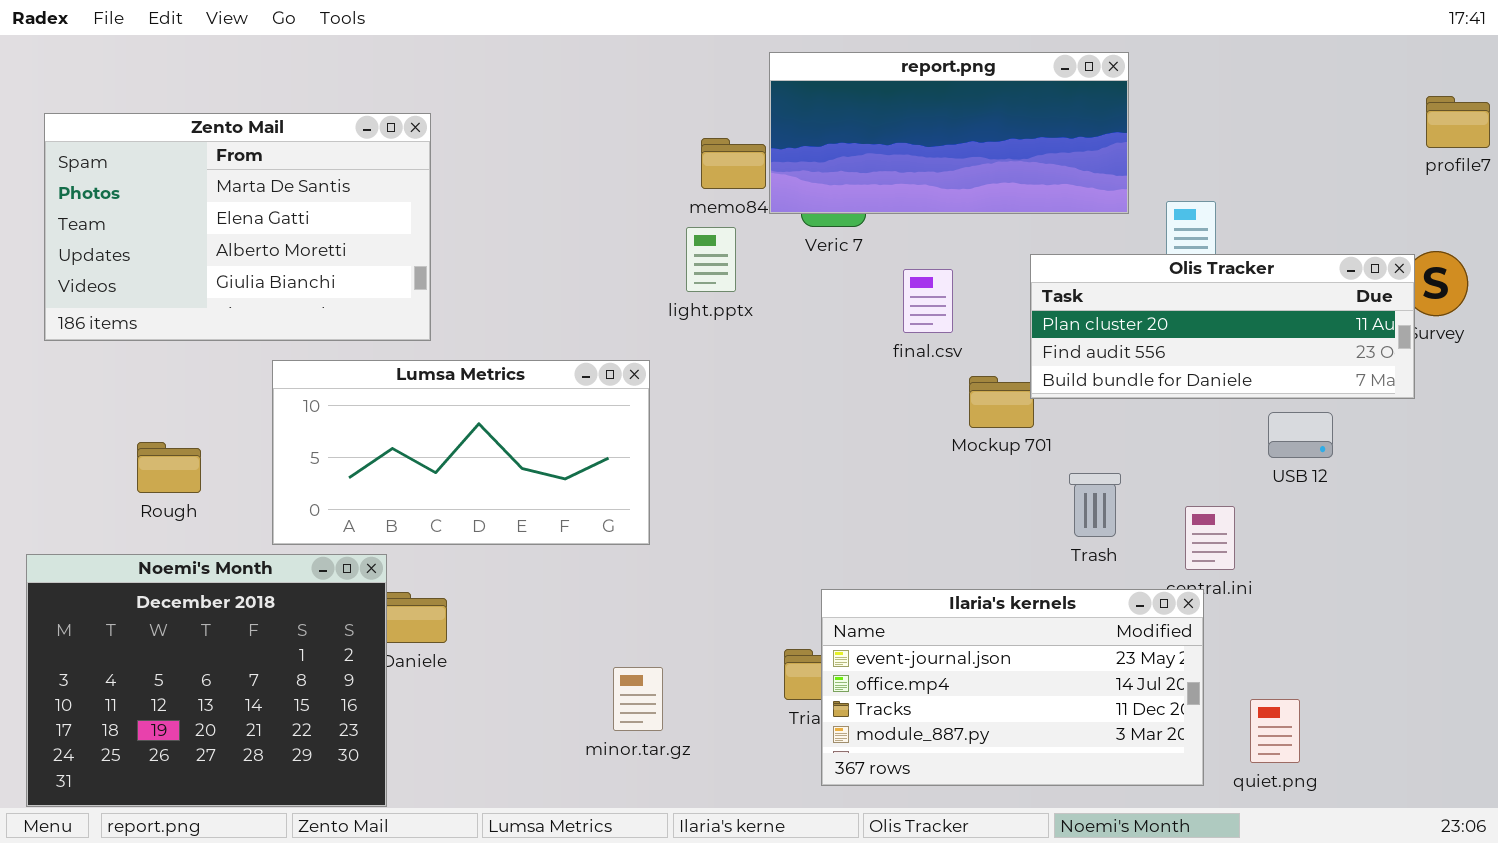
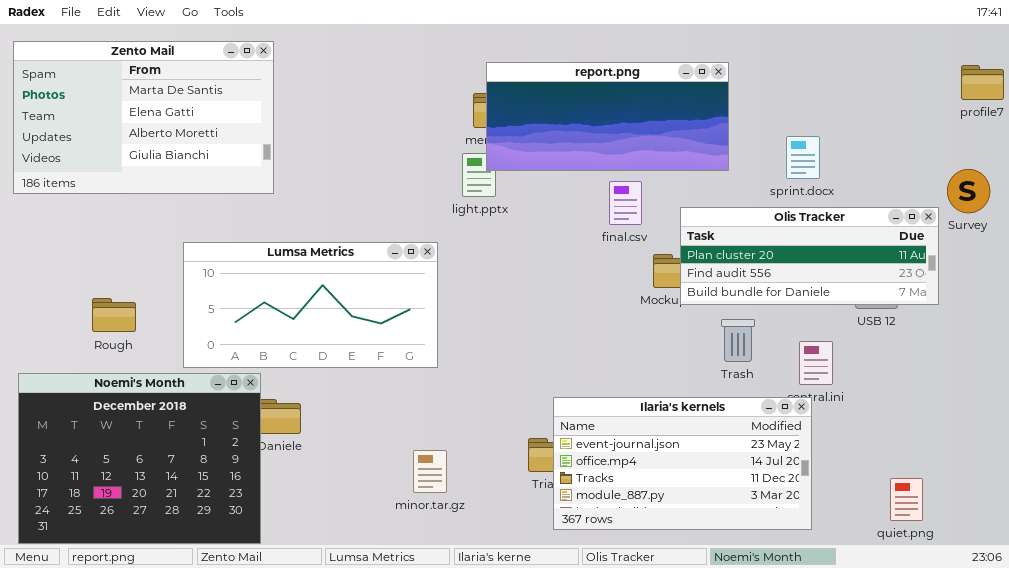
report.png: [769,52,1129,214] -> [486,62,729,171], moved
Zento Mail: [44,113,431,341] -> [13,41,274,194], moved
Olis Tracker: [1030,254,1415,399] -> [680,207,939,305], moved
quiet.png: [1250,699,1300,763] -> [890,478,923,521], moved

